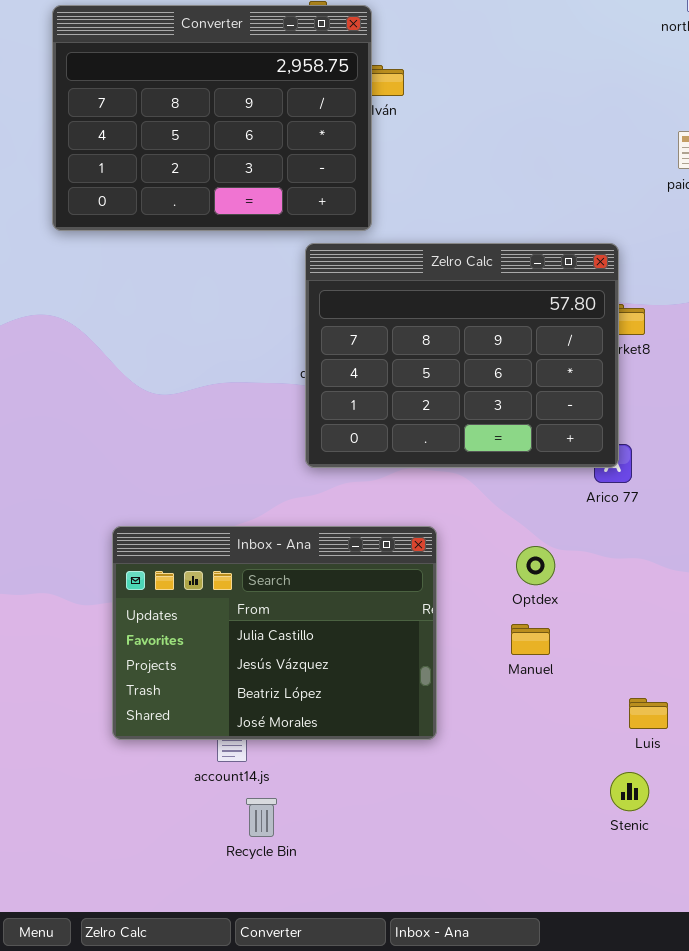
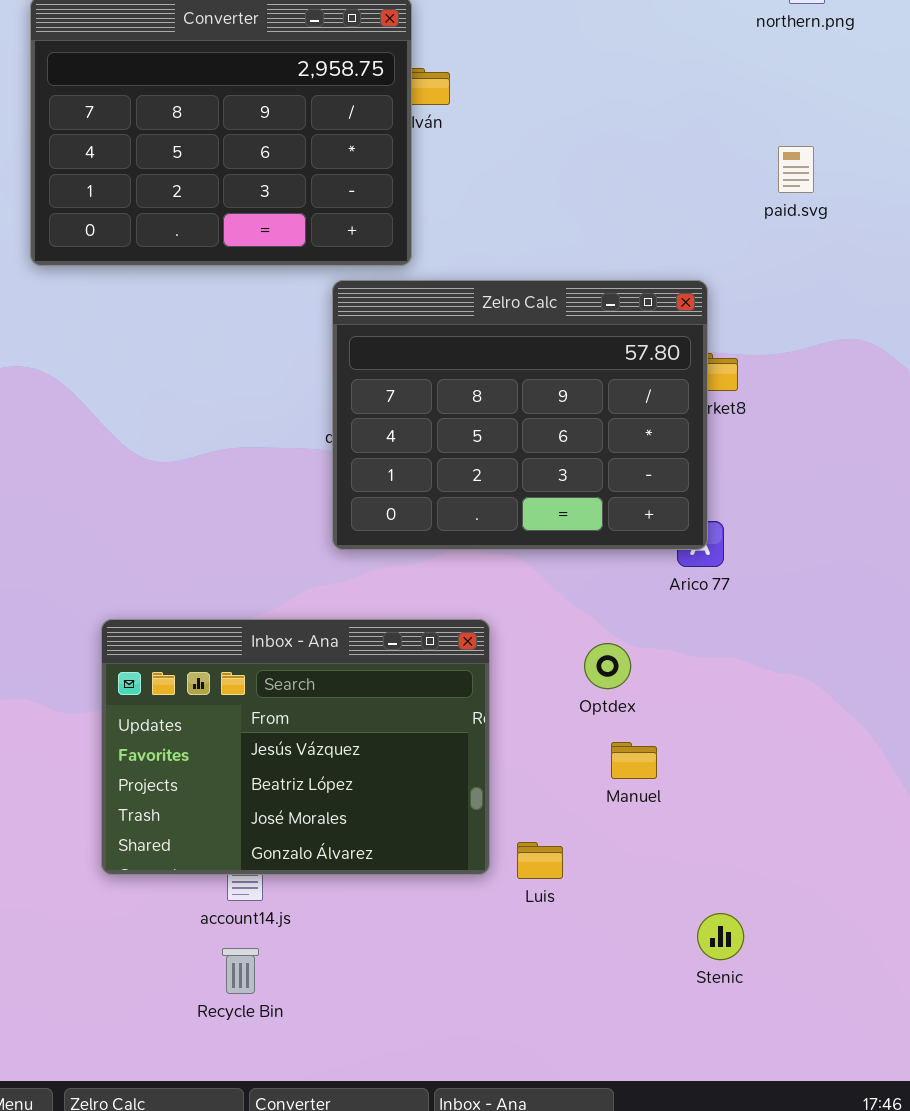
Inbox - Ana: [112,526,437,740] -> [101,619,490,875], scrolled down 1 row
Manuel: [511,624,550,655] -> [611,742,657,779], moved
Luis: [629,698,668,729] -> [517,842,563,879], moved
Recycle Bin: [246,798,277,837] -> [222,948,259,994], moved

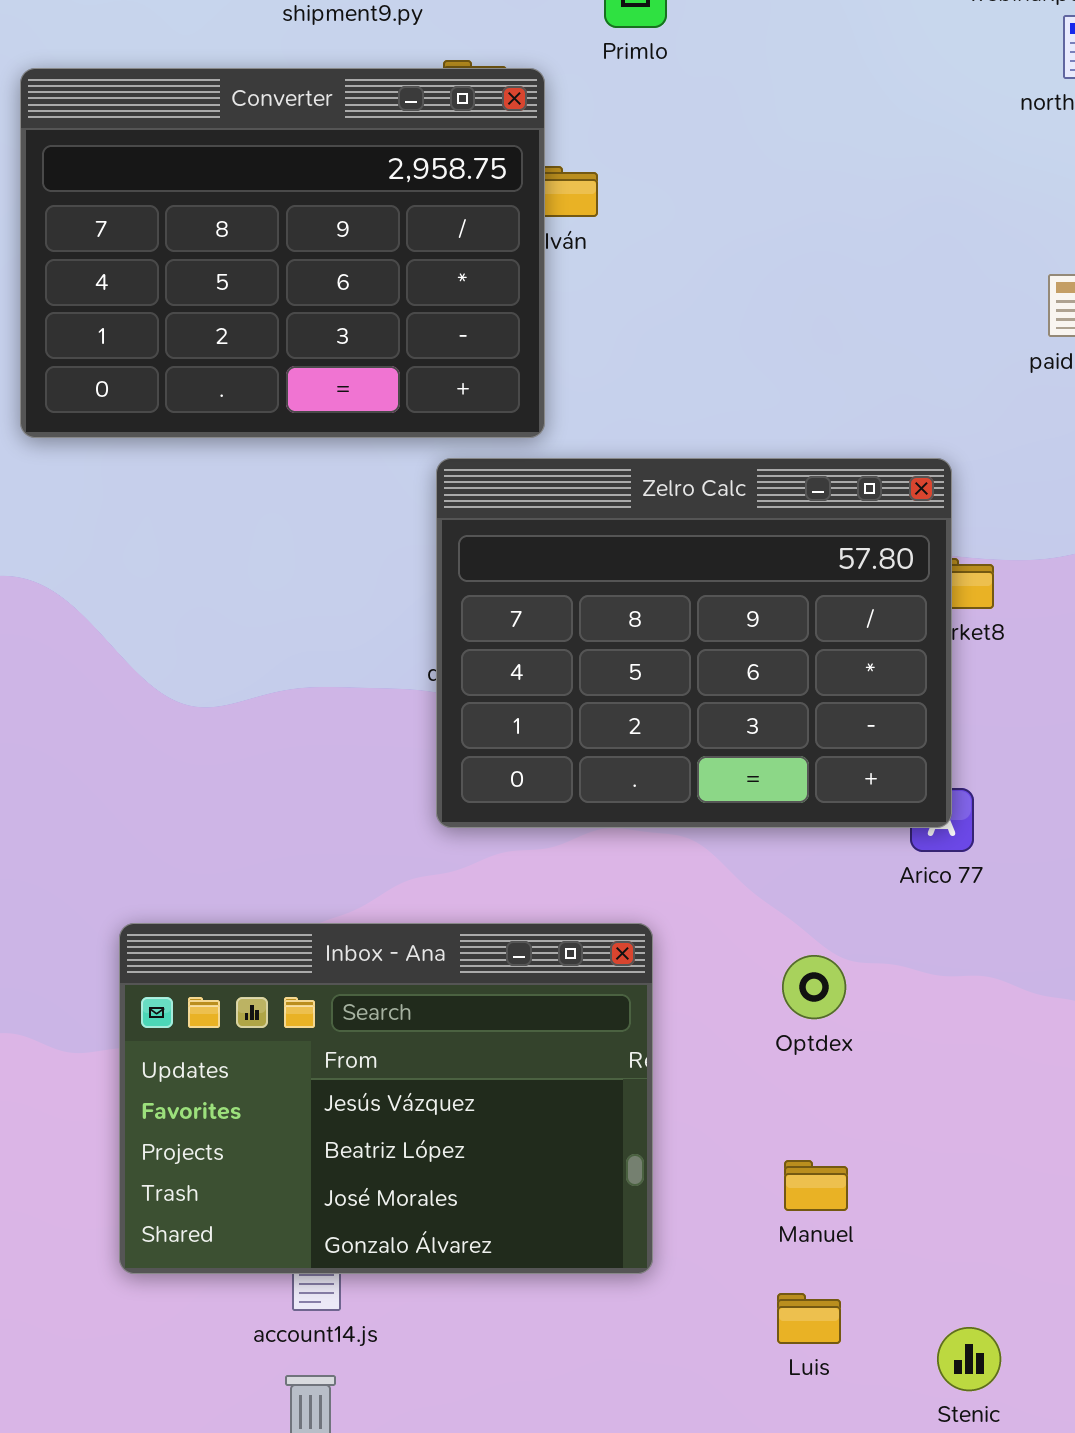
Manuel: [611,742,657,779] -> [784,1160,848,1211], moved
Luis: [517,842,563,879] -> [777,1293,841,1344], moved

